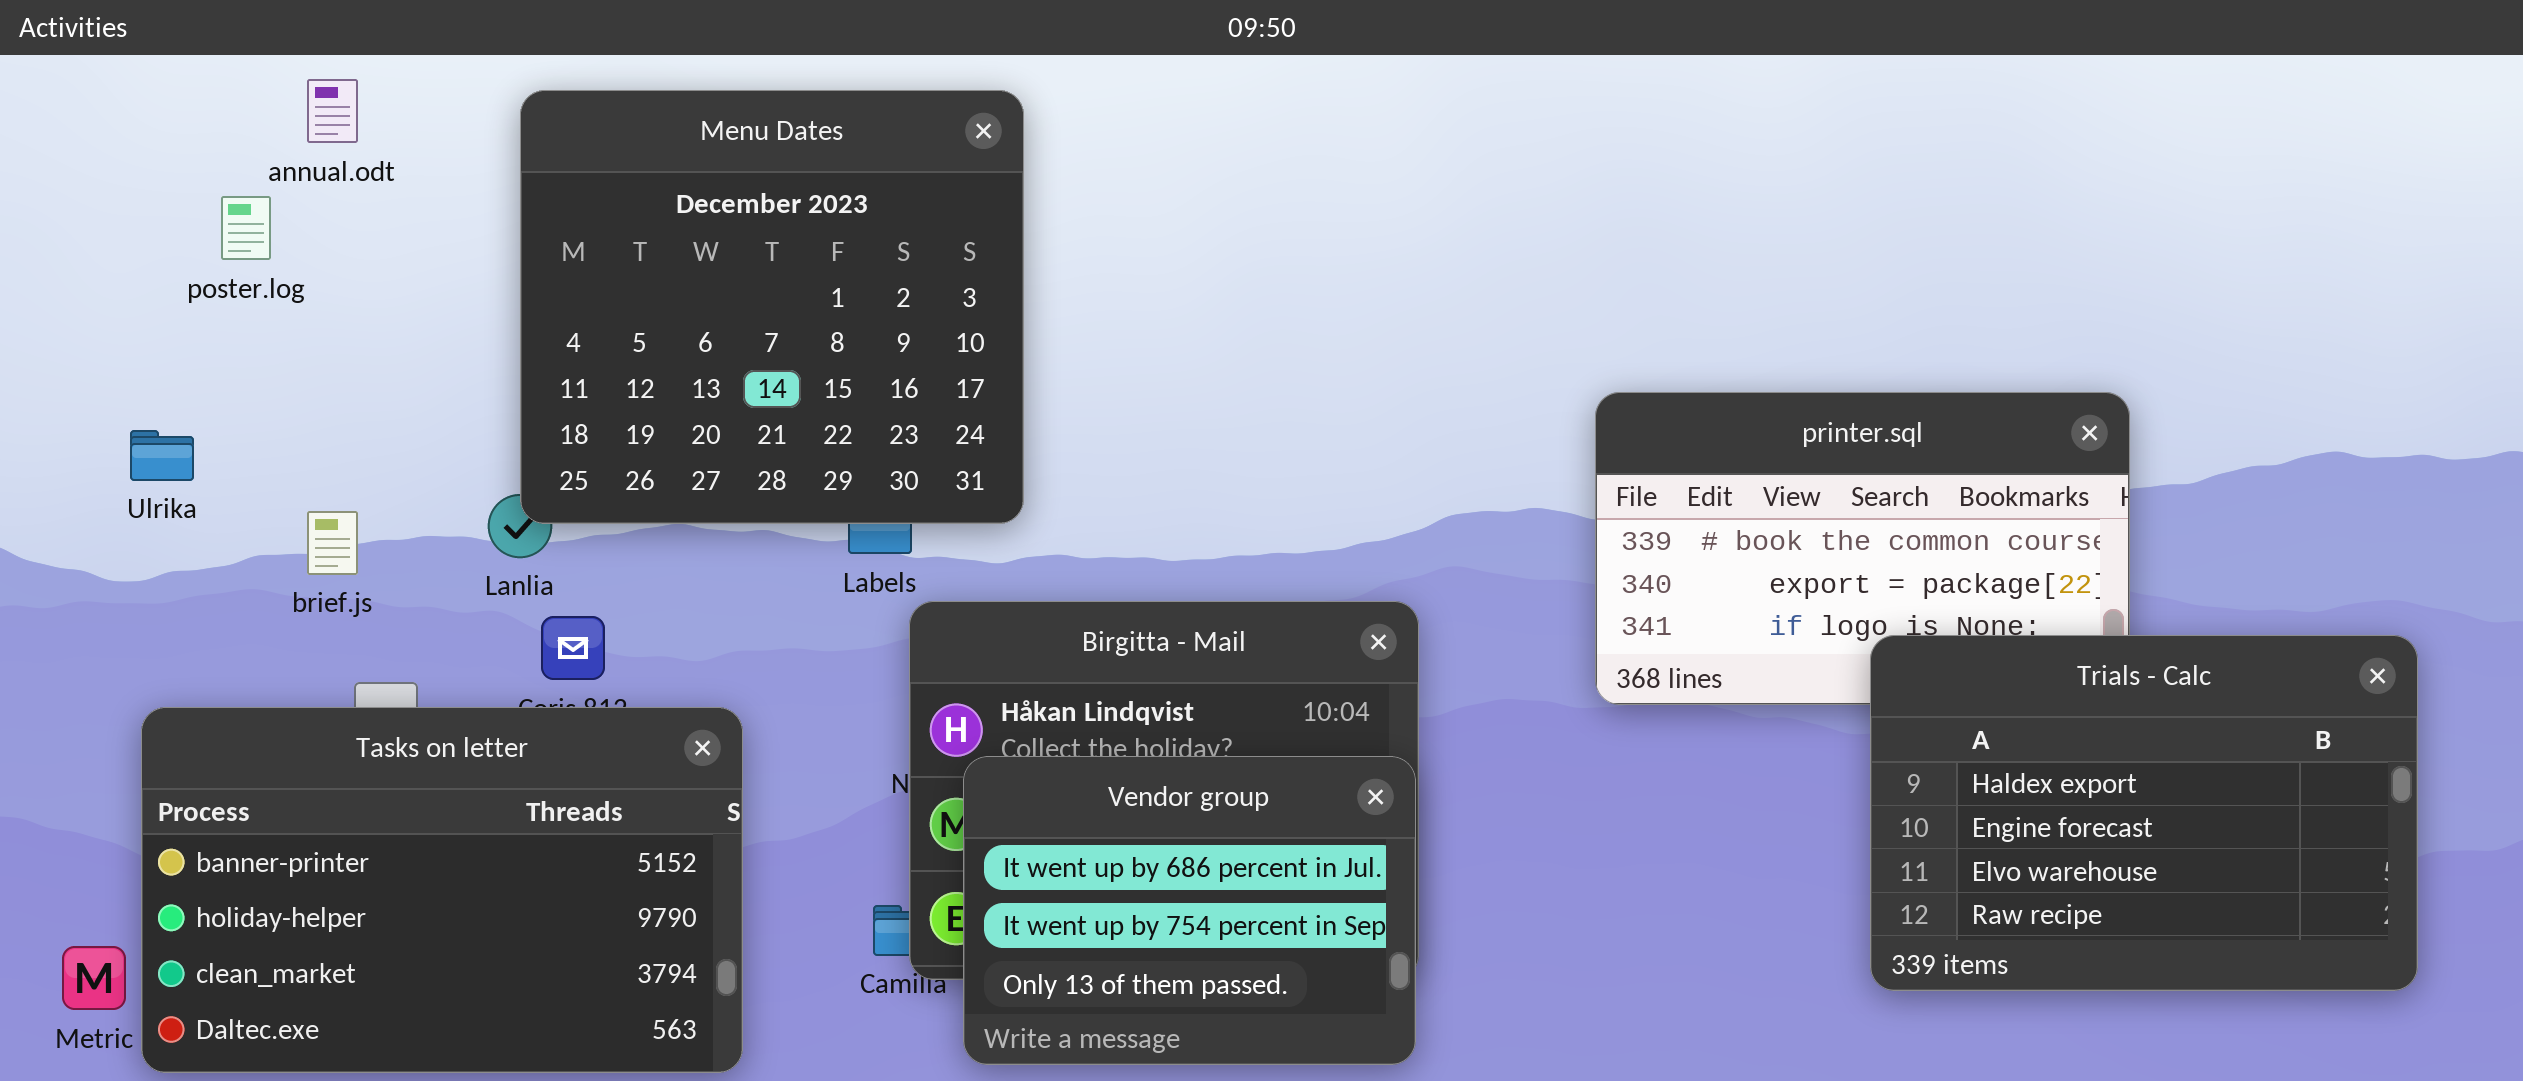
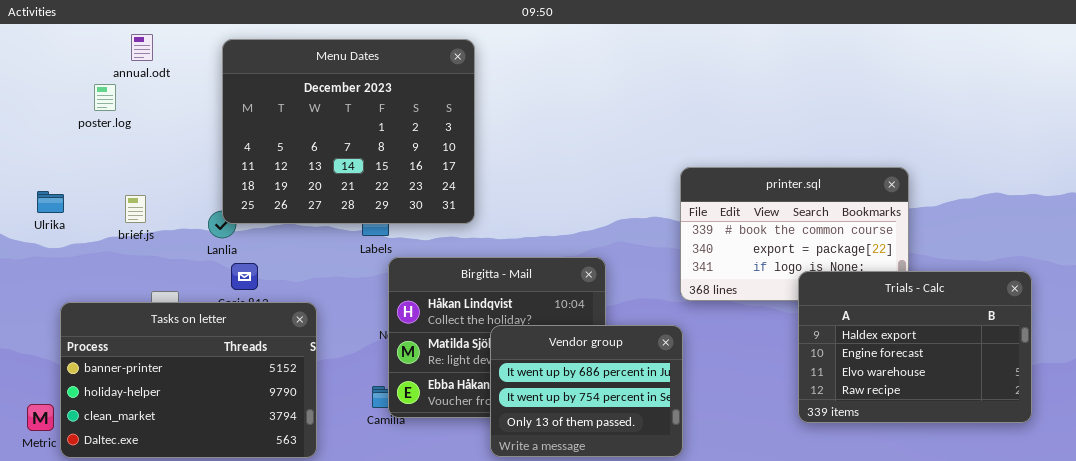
Menu Dates: [520,90,1024,524] -> [222,39,475,224], resized
Ulrika: [130,430,194,481] -> [37,191,64,213], moved
brief.js: [307,511,358,575] -> [125,195,146,223], moved
Vendor group: [963,756,1416,1065] -> [490,325,683,457], moved

